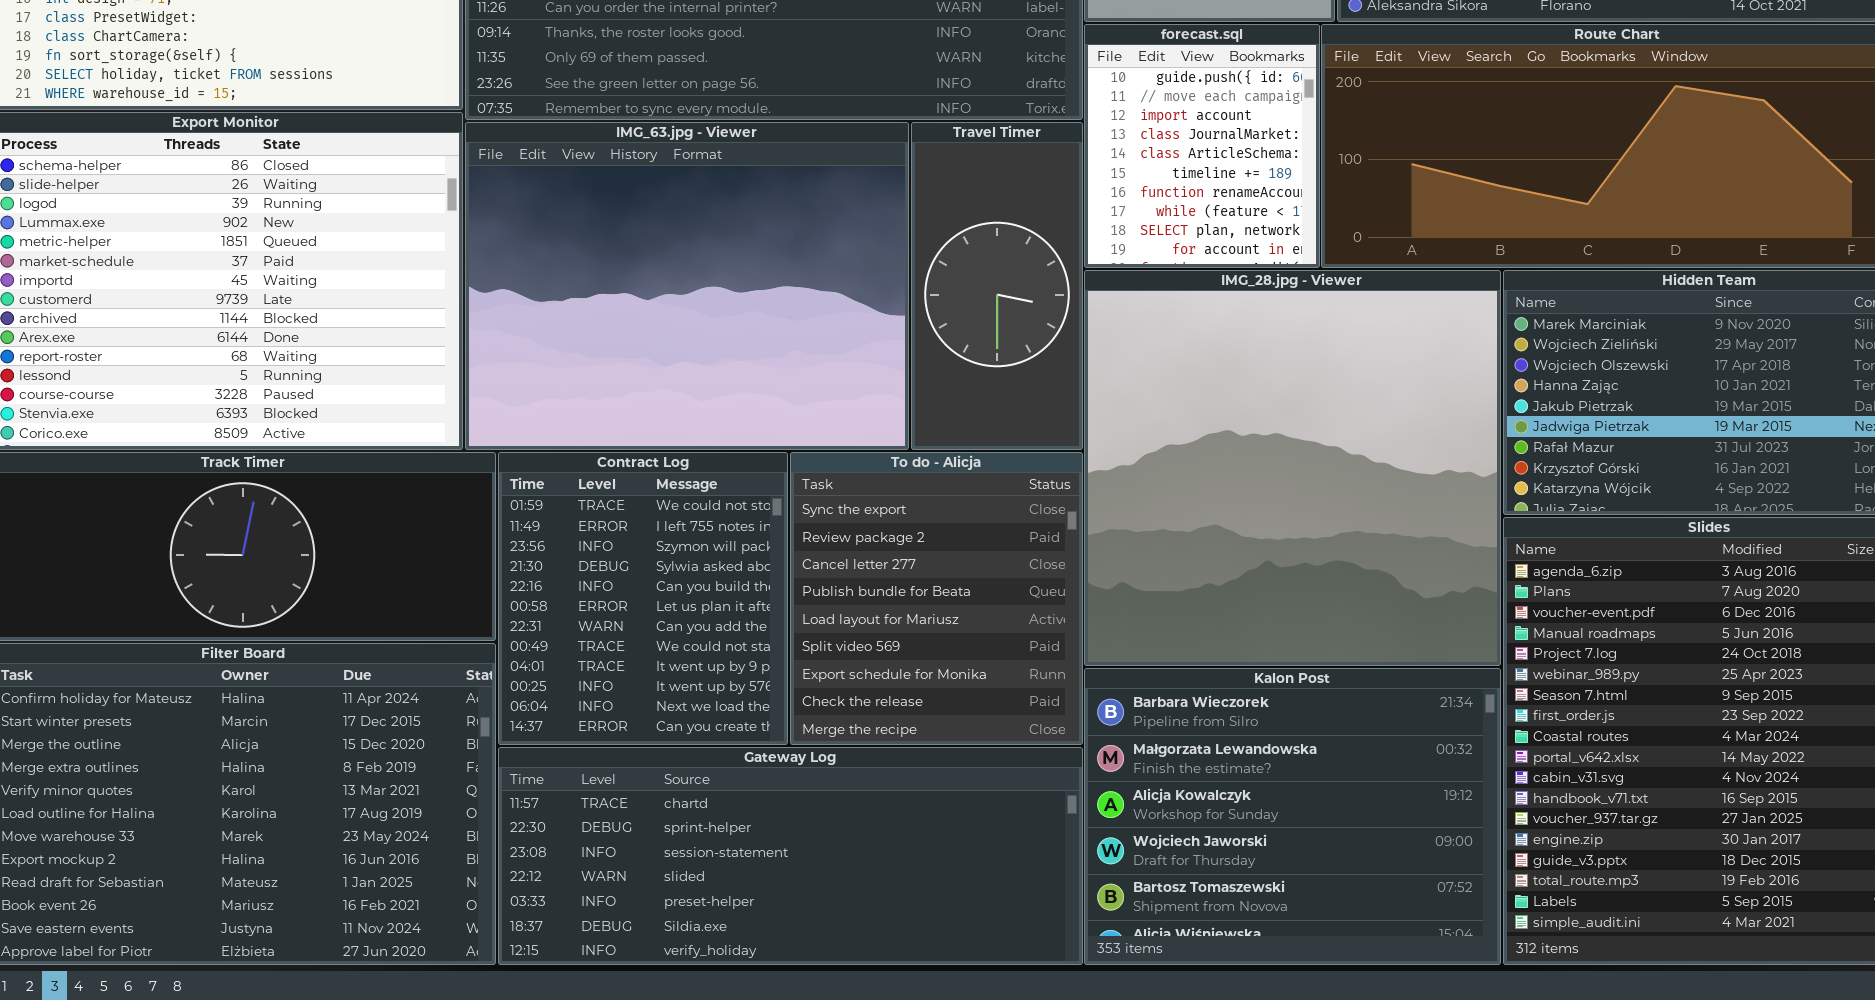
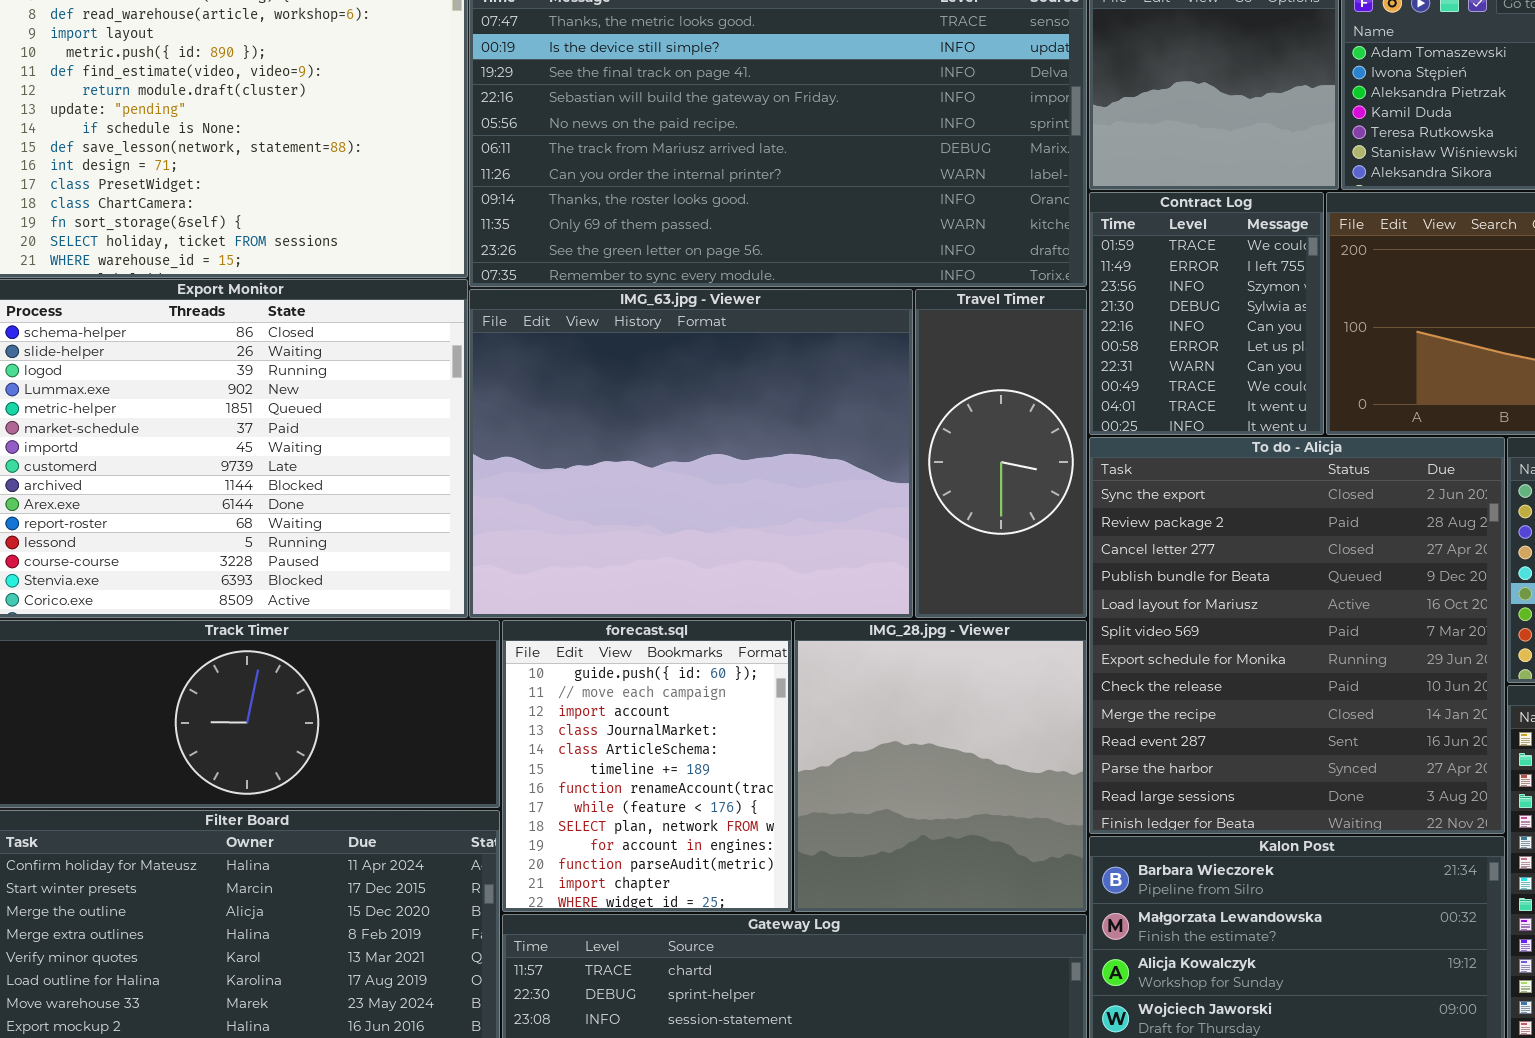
forecast.sql: [1084,24,1320,268] -> [502,620,792,912], moved, resized
IMG_28.jpg - Viewer: [1084,270,1501,666] -> [794,620,1087,912], moved, resized
Contract Log: [498,452,788,745] -> [1089,192,1324,435], moved, resized
To do - Alicja: [790,452,1083,745] -> [1089,437,1505,834], moved, resized

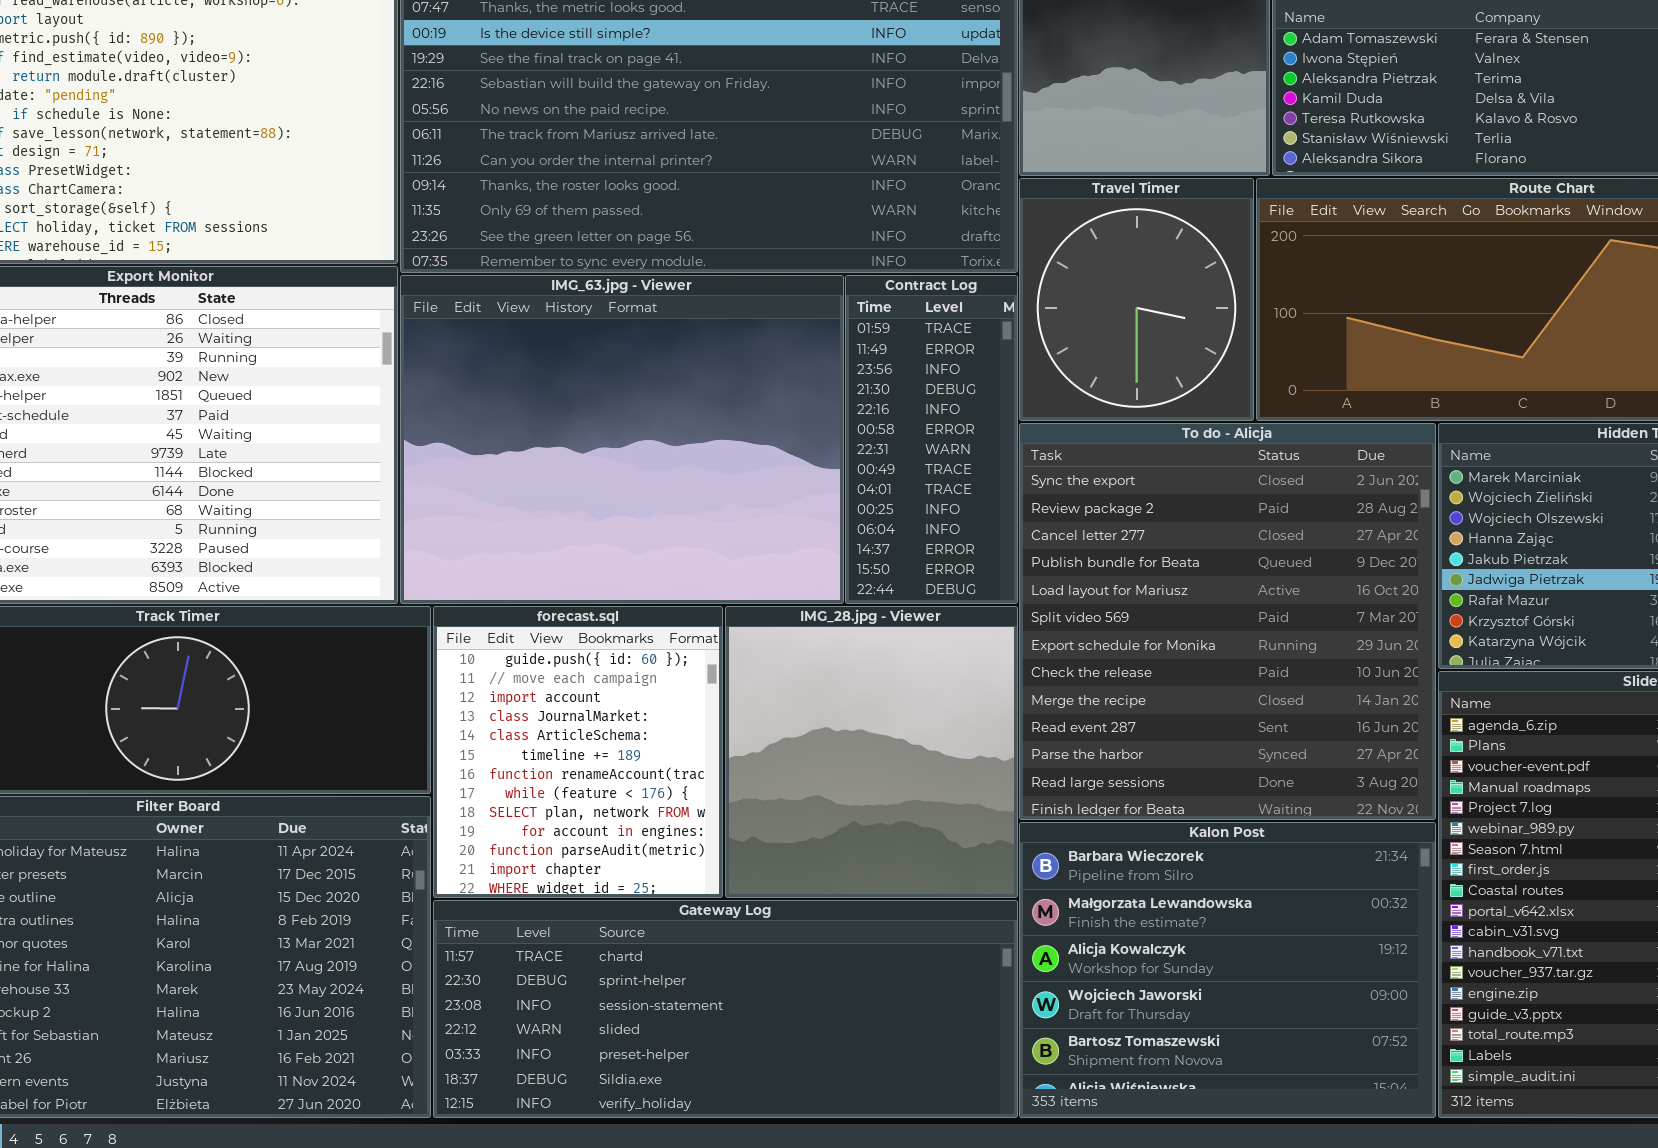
Contract Log: [1089,192,1324,435] -> [845,275,1018,604], moved, resized
Travel Timer: [915,289,1087,618] -> [1019,178,1254,421], moved, resized

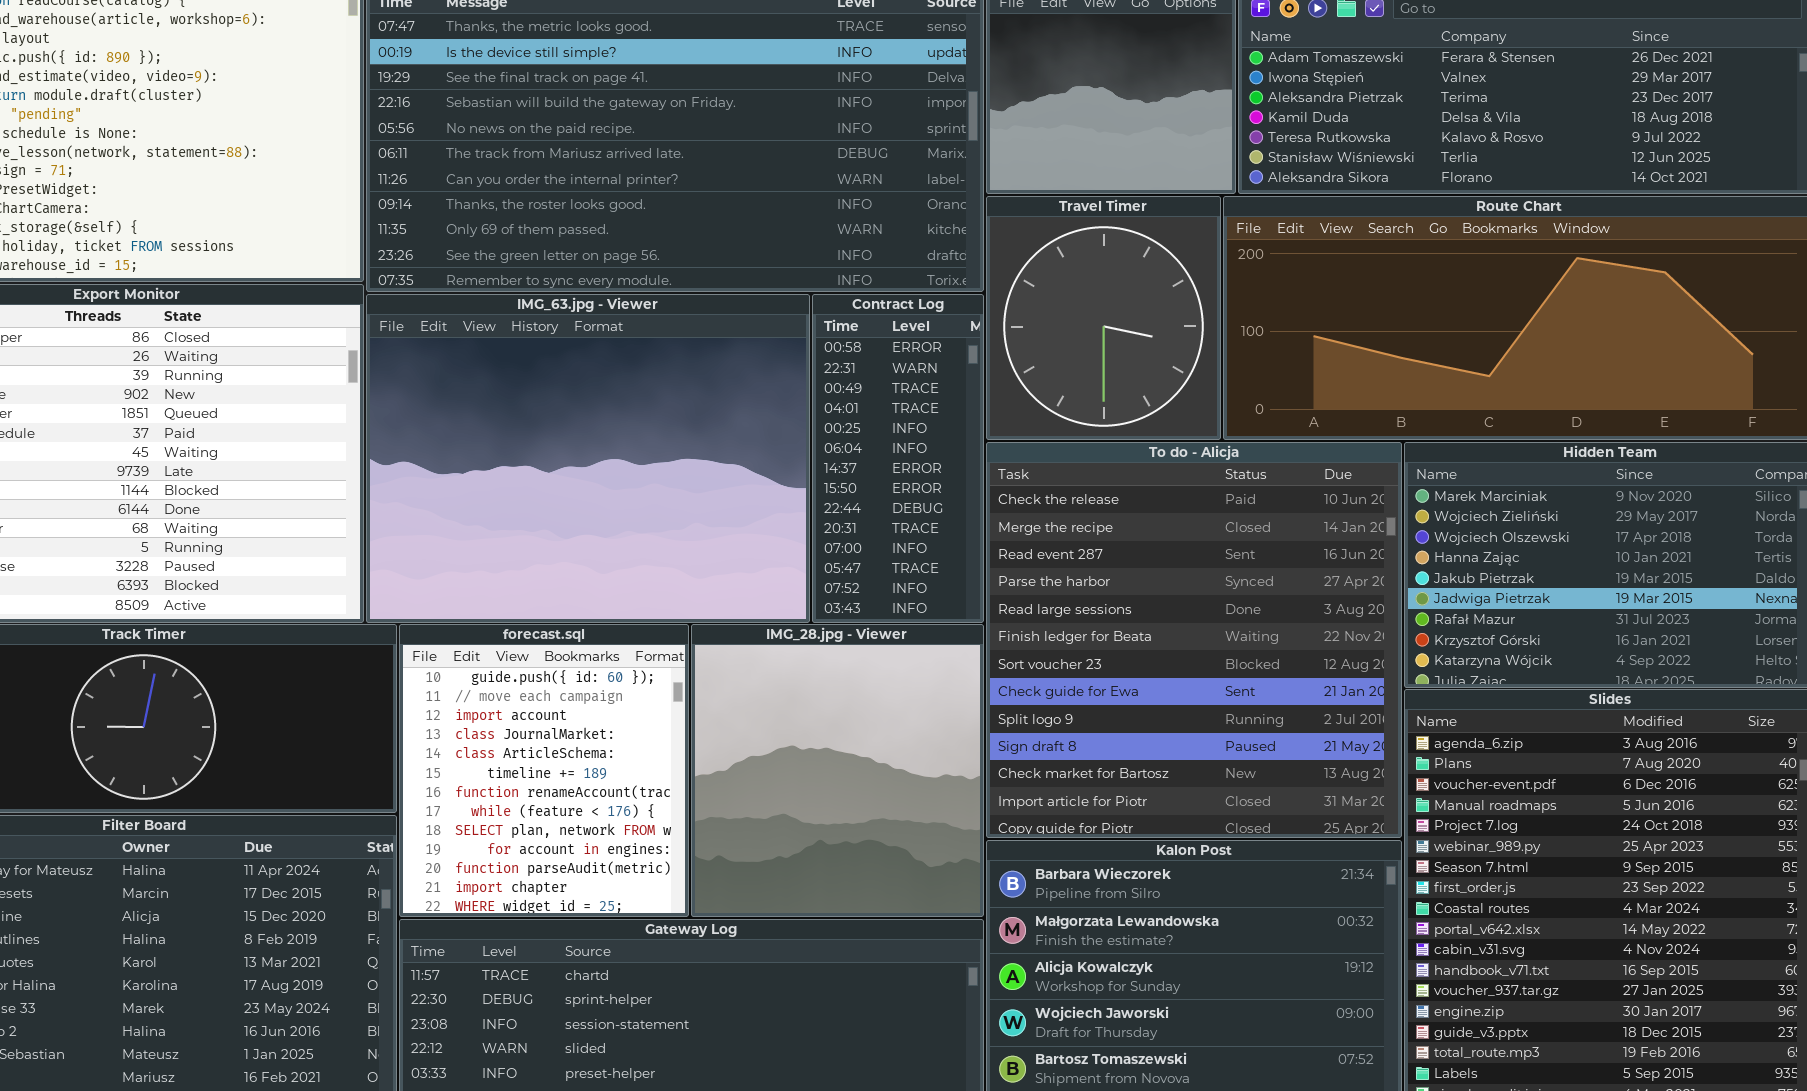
Contract Log: [845,275,1018,604] -> [812,294,984,623], scrolled down 5 rows
To do - Alicja: [1019,423,1436,820] -> [986,442,1402,838], scrolled down 7 rows

